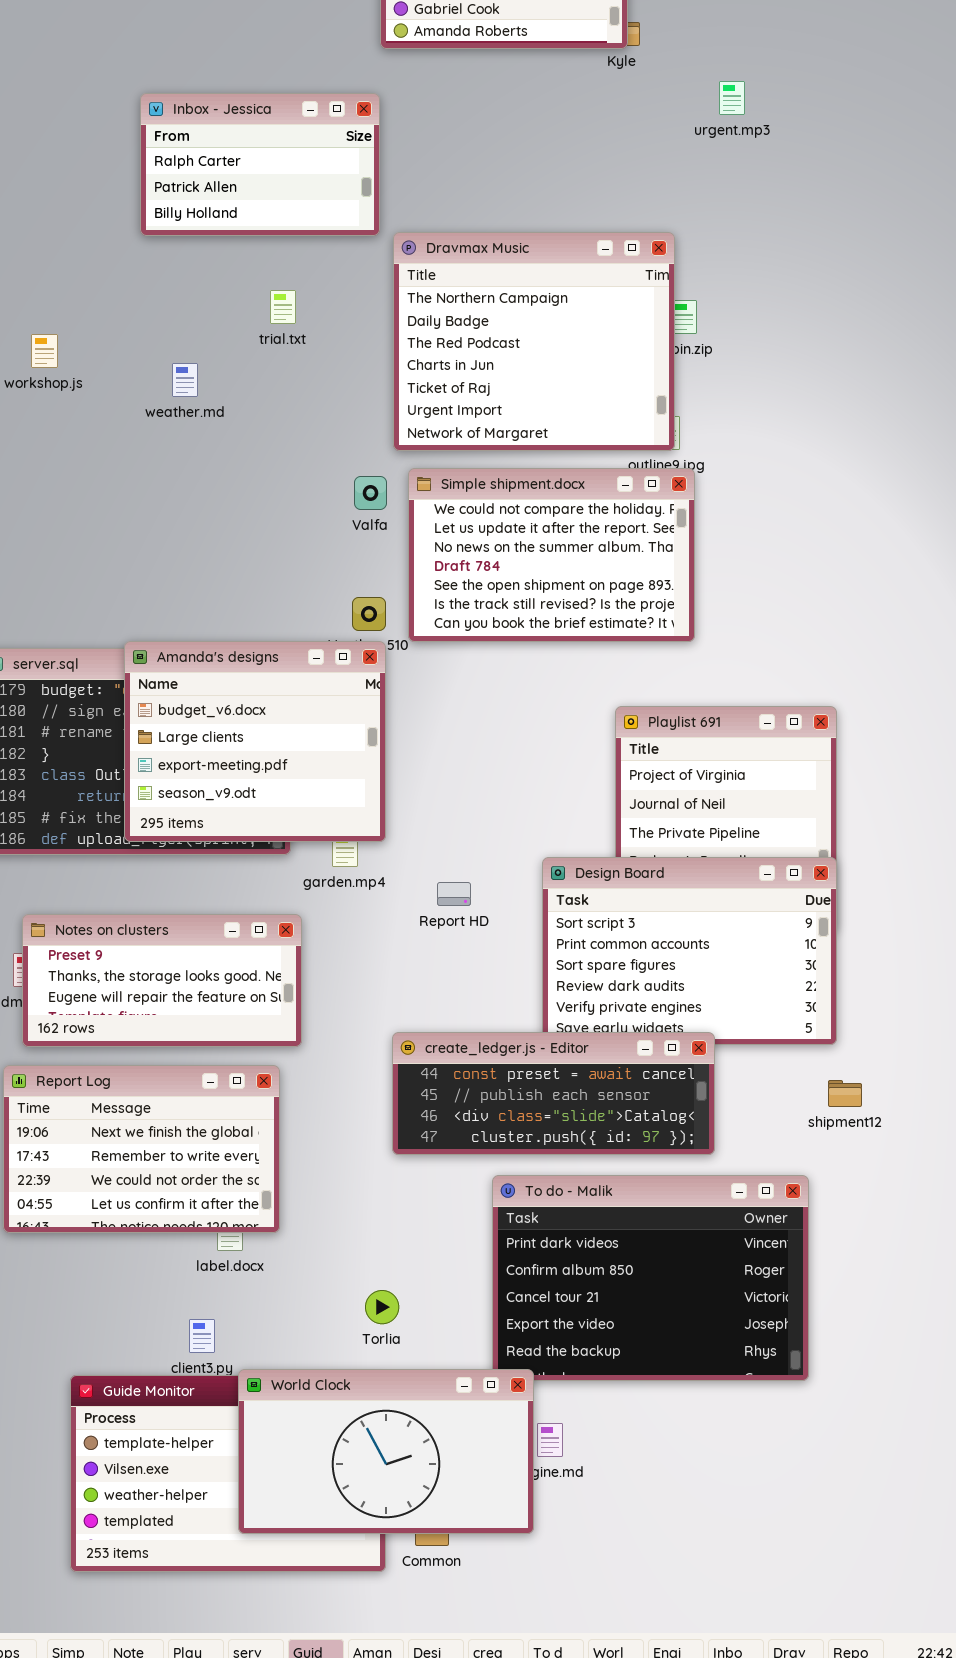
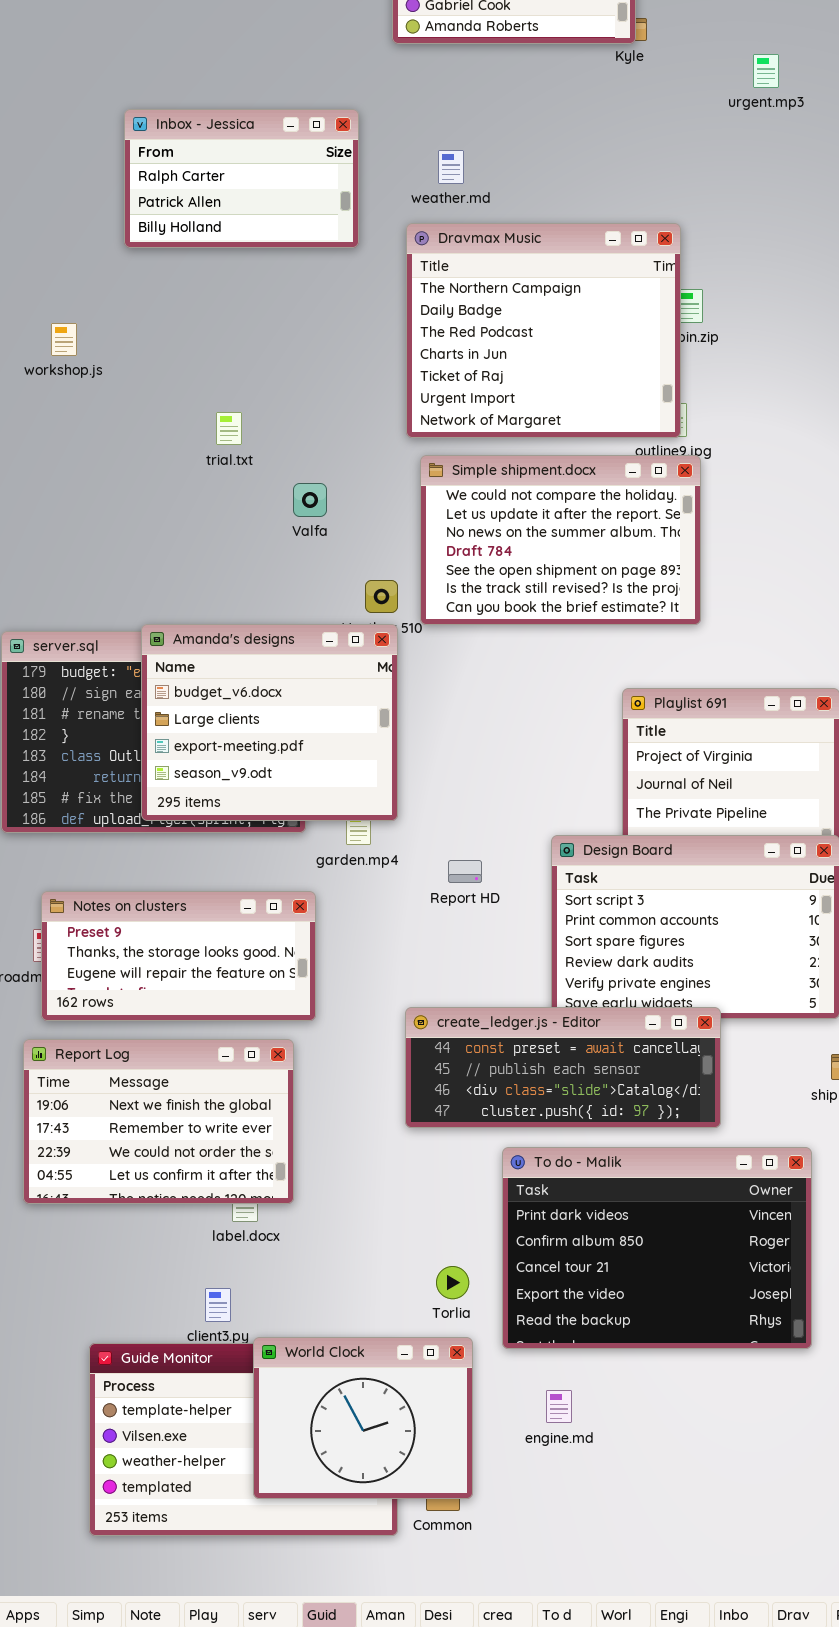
urgent.mp3: [719,81,745,115] -> [753,54,779,88], moved
Inbox - Jessica: [140,93,380,236] -> [124,109,359,248], moved
trial.txt: [270,290,296,324] -> [216,412,242,445], moved
weather.md: [172,363,198,397] -> [438,150,464,184], moved
Valfa: [354,476,387,510] -> [293,483,327,517], moved
Torlia: [365,1290,399,1324] -> [436,1266,469,1299], moved
World Clock: [238,1369,534,1534] -> [253,1337,473,1499], resized

